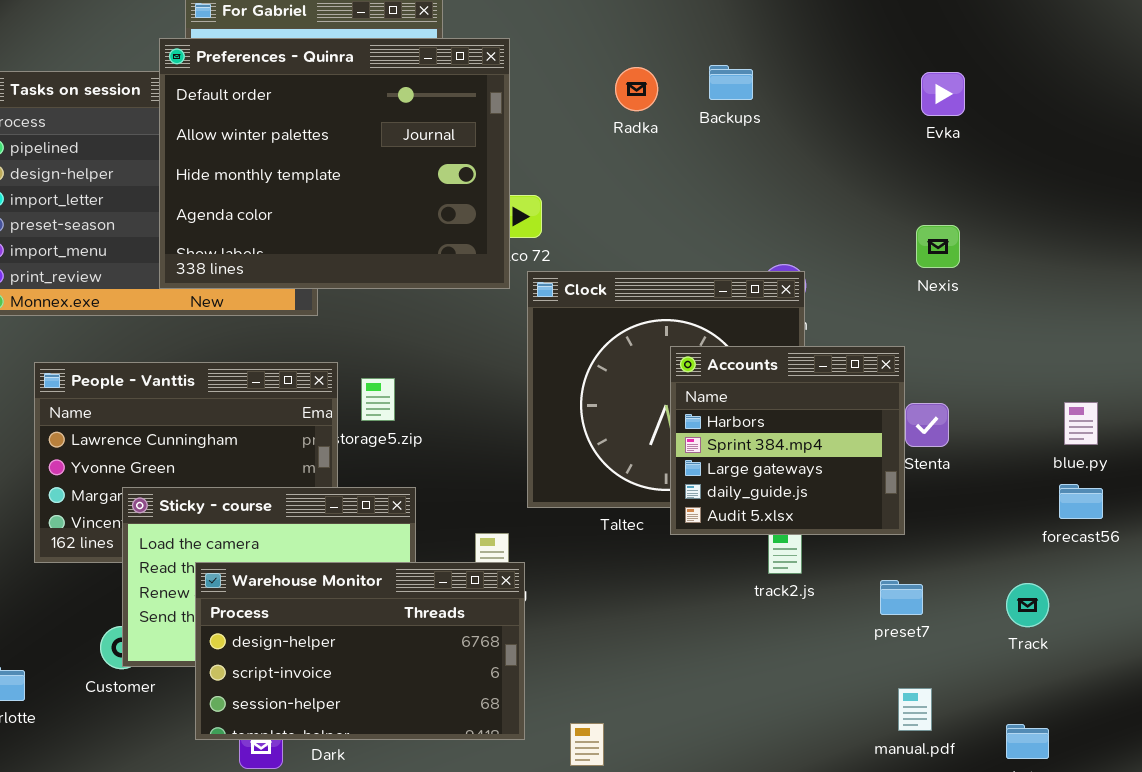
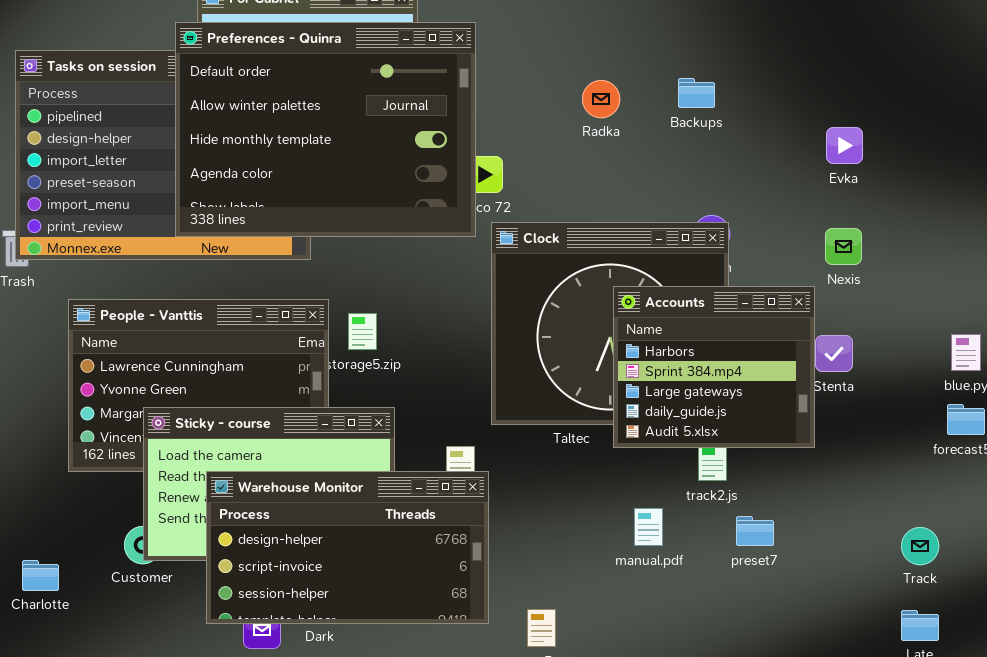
Backups: [709,65,753,100] -> [678,78,715,108], moved
Radka: [615,67,658,111] -> [582,80,620,118], moved
Evka: [921,72,965,116] -> [826,127,863,164], moved
Nexis: [916,225,960,268] -> [825,228,862,265], moved
preset7: [880,580,923,615] -> [736,516,774,546], moved
Track: [1006,583,1049,627] -> [901,527,939,565], moved
manual.pdf: [898,688,932,731] -> [634,508,663,546], moved

